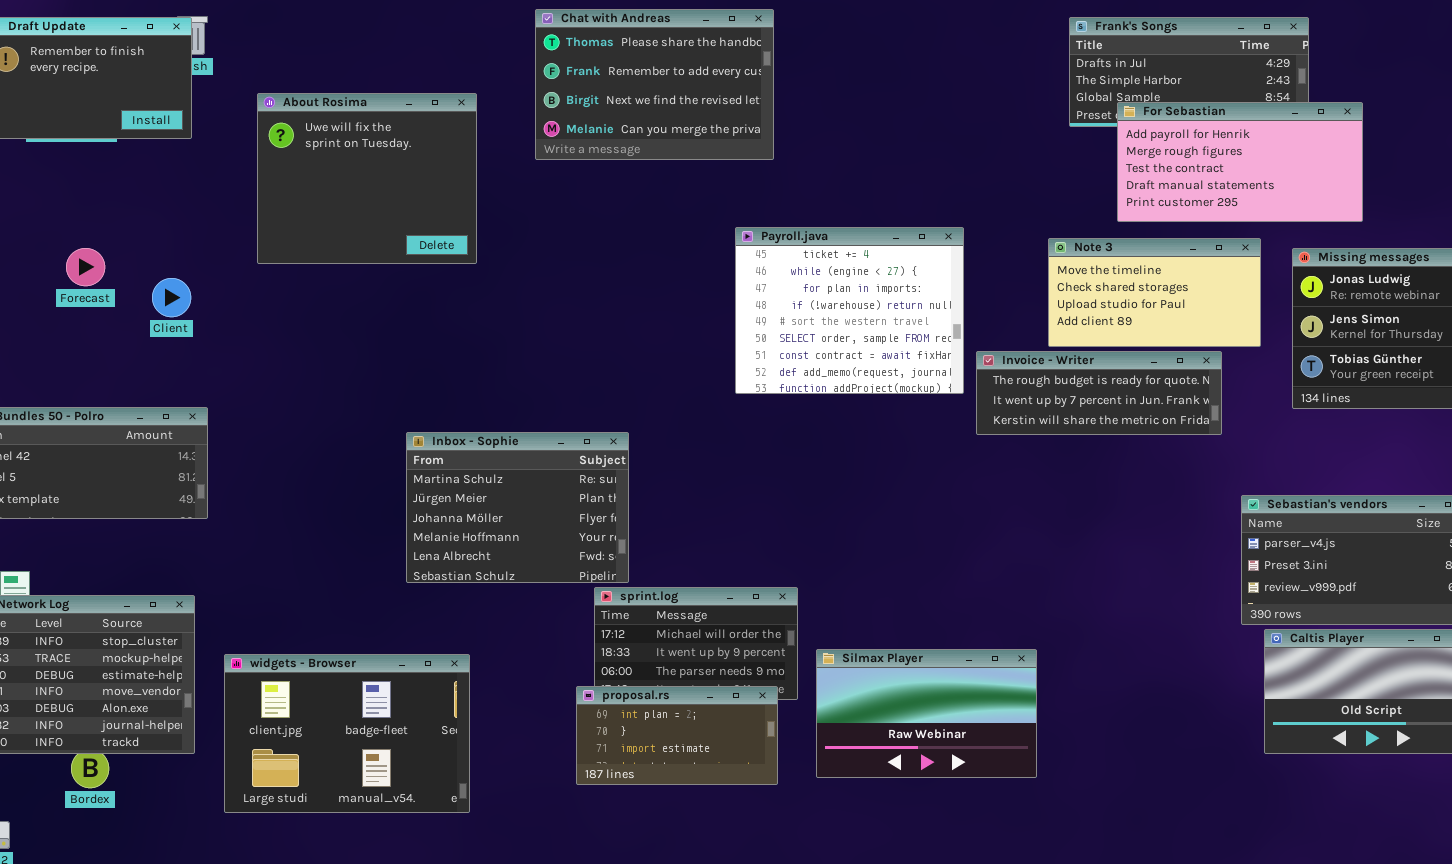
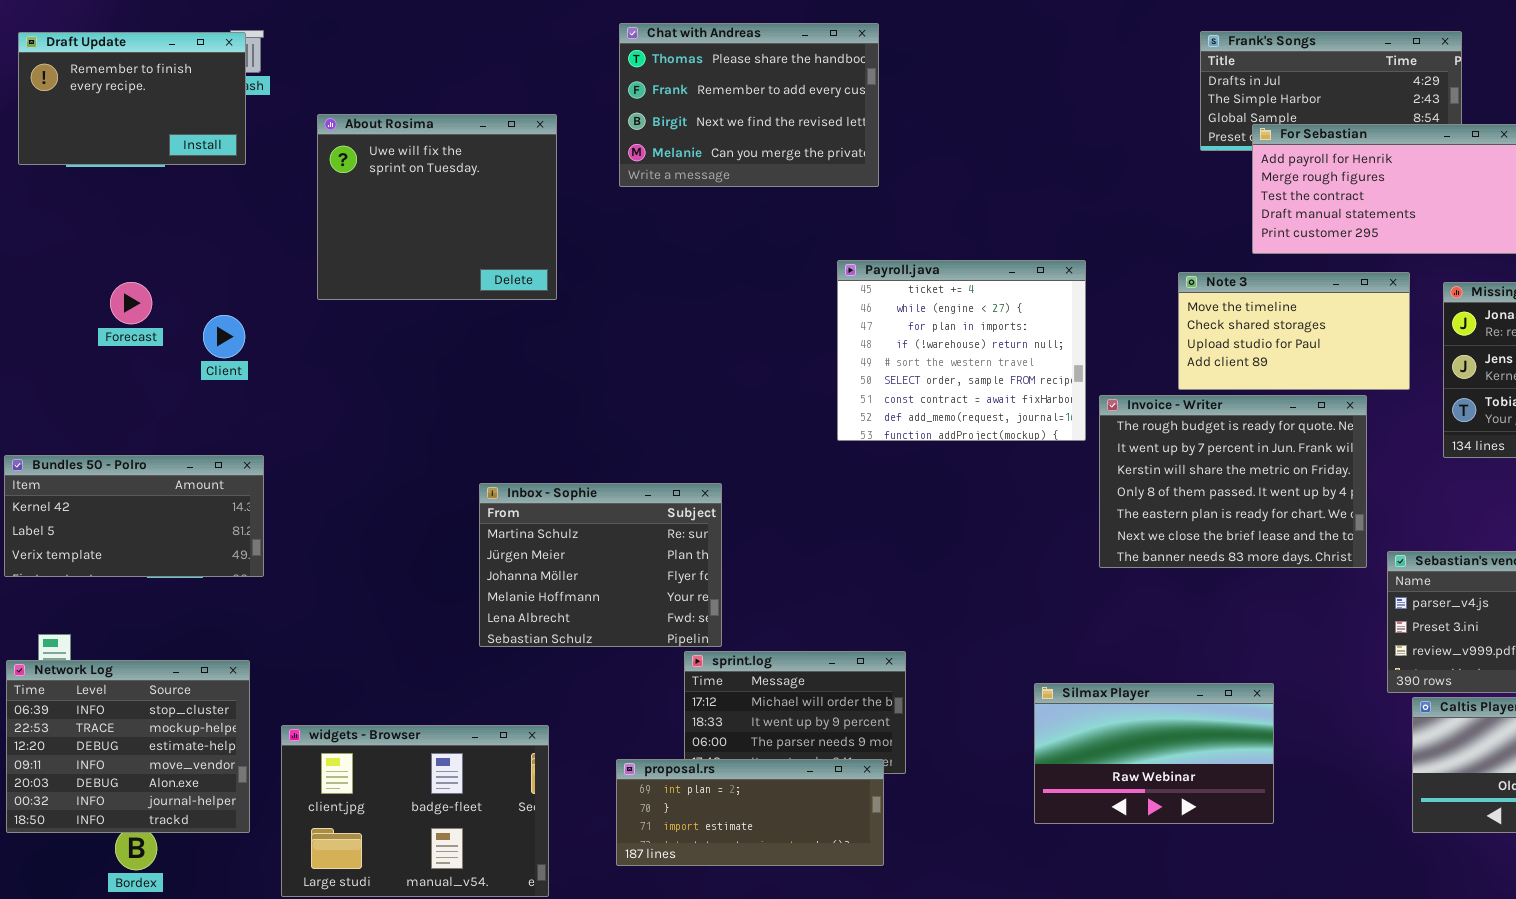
Invoice - Writer: [976,351,1222,435] -> [1099,395,1367,568], resized
Silmax Player: [816,649,1037,778] -> [1034,683,1274,824], moved
proposal.rs: [576,686,778,785] -> [616,759,884,866], resized

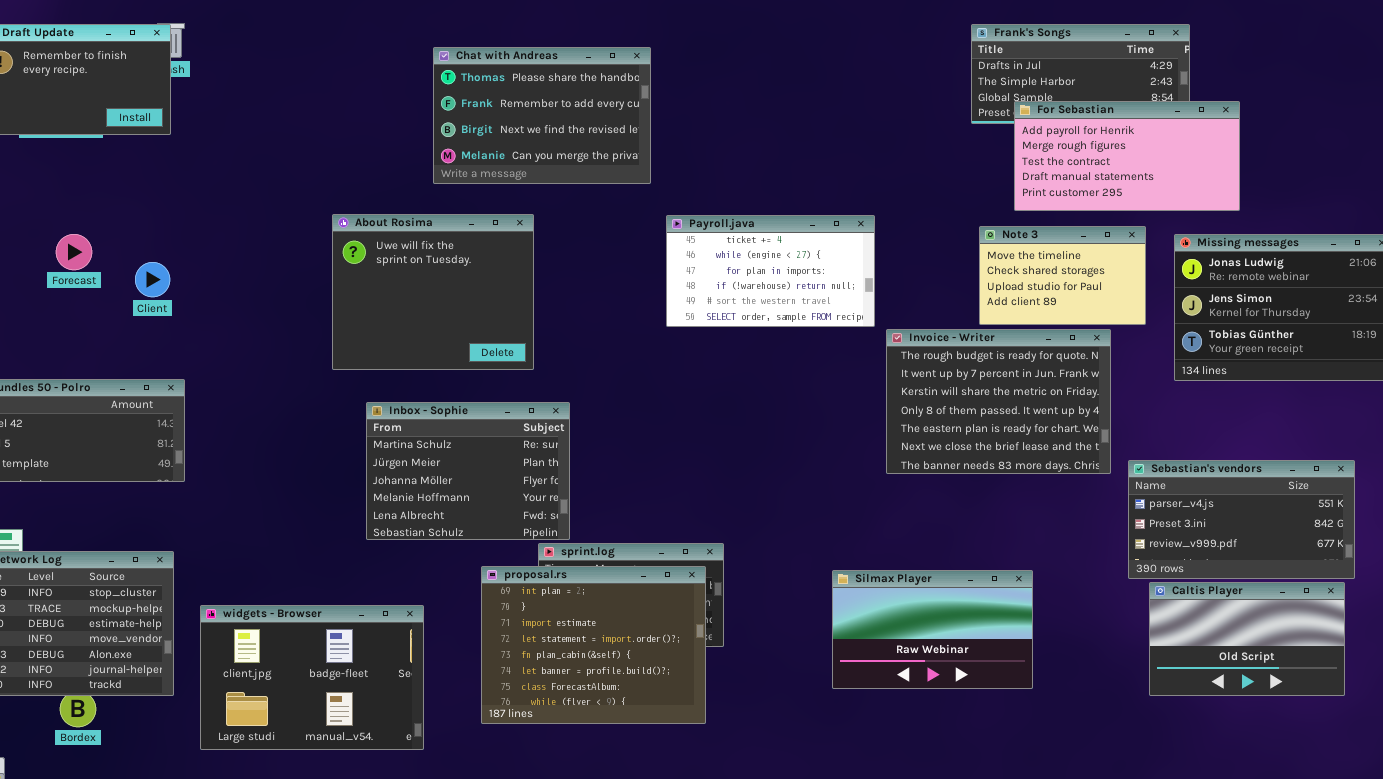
Chat with Andreas: [619,23,879,187] -> [433,47,651,184], moved
About Rosima: [317,114,557,300] -> [332,214,534,370], moved
Payroll.java: [837,260,1086,441] -> [666,215,875,327], resized
Note 3: [1178,272,1410,390] -> [979,226,1146,325], resized
proposal.rs: [616,759,884,866] -> [481,566,706,724], resized

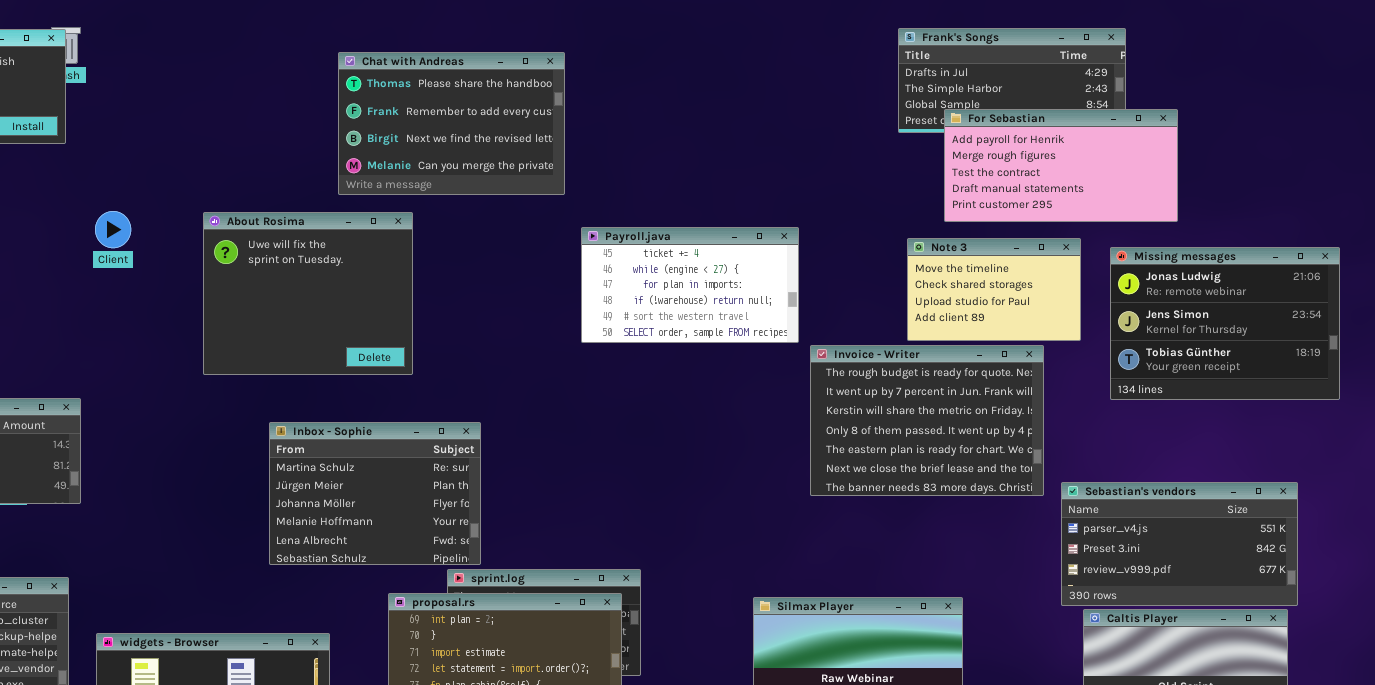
About Rosima: [332,214,534,370] -> [203,212,413,375], moved
Client: [135,262,170,297] -> [95,211,131,248], moved

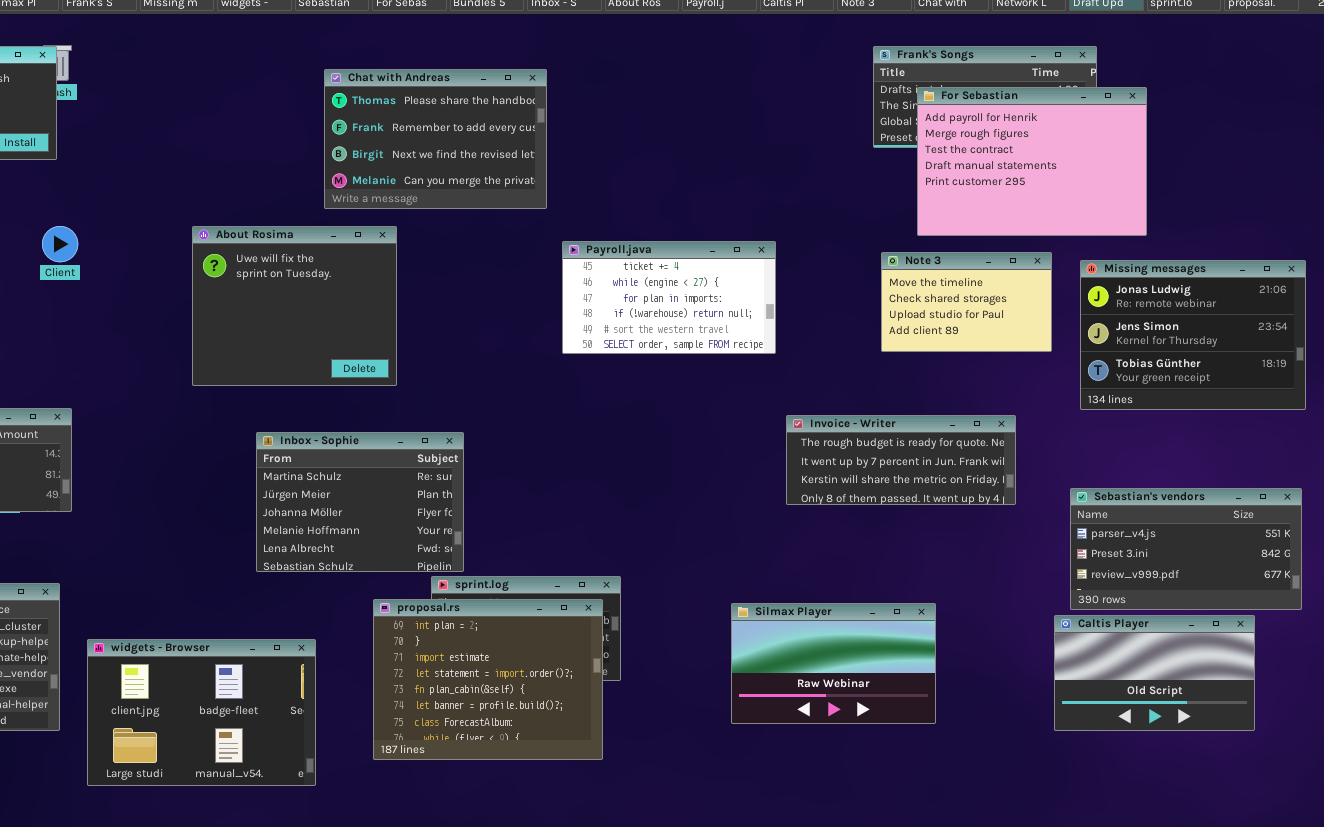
For Sebastian: [944,109,1178,222] -> [917,87,1147,236], resized
Client: [95,211,131,248] -> [42,226,78,262], moved
Invoice - Writer: [810,345,1044,496] -> [786,415,1016,505], resized
Sebastian's vendors: [1061,482,1298,606] -> [1070,488,1302,610], moved

